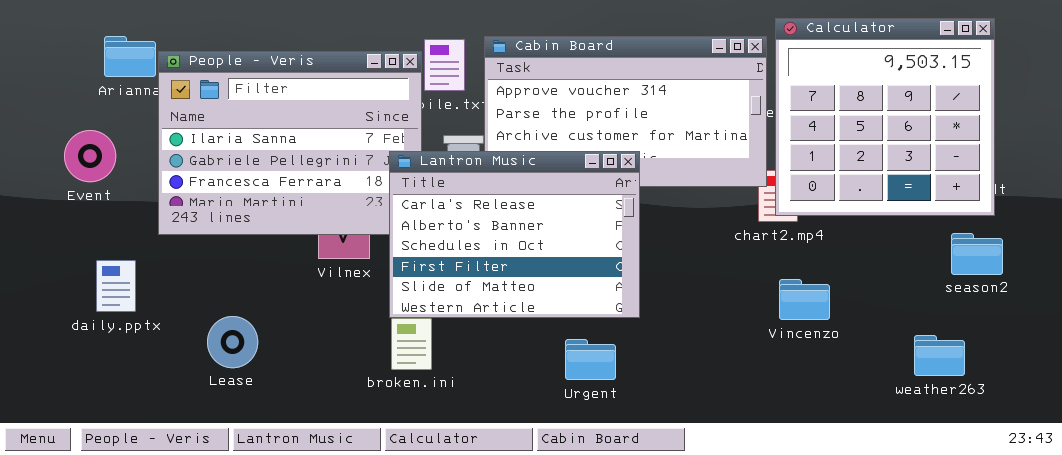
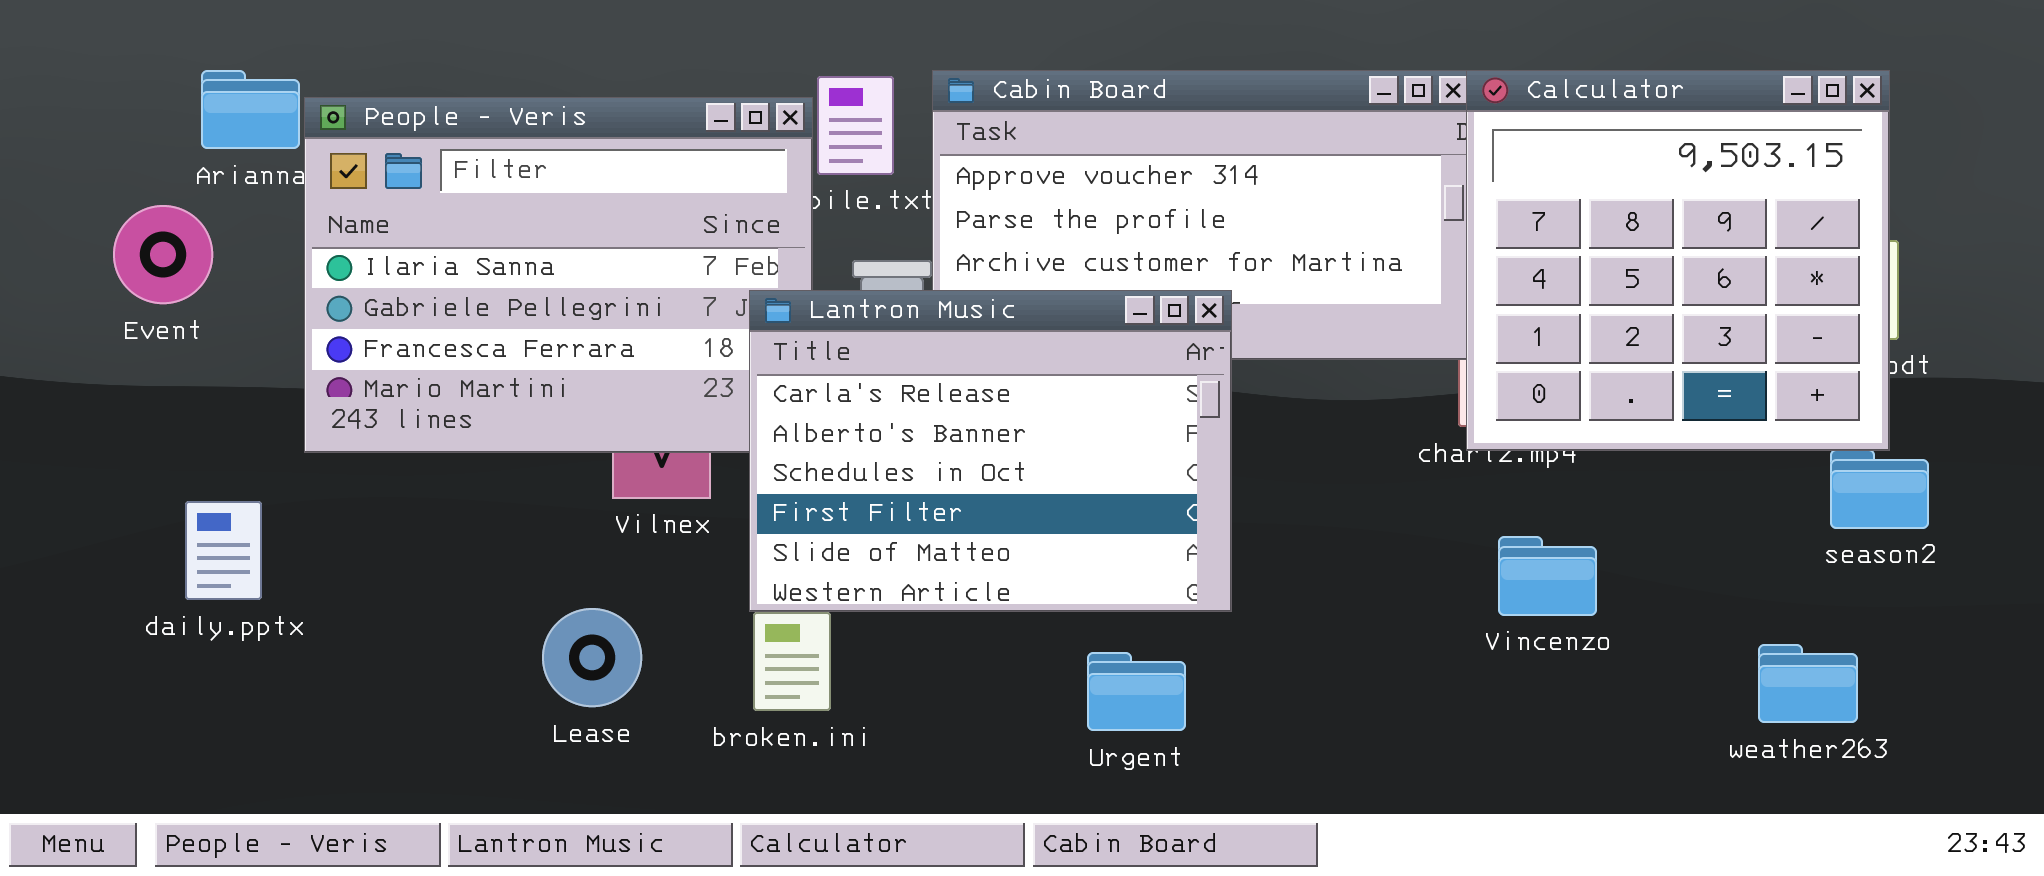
Calculator: [775,18,995,216] -> [1466,70,1890,451], moved
Event: [64,130,116,182] -> [113,205,213,304], moved
Lease: [207,316,258,368] -> [542,608,642,707], moved

